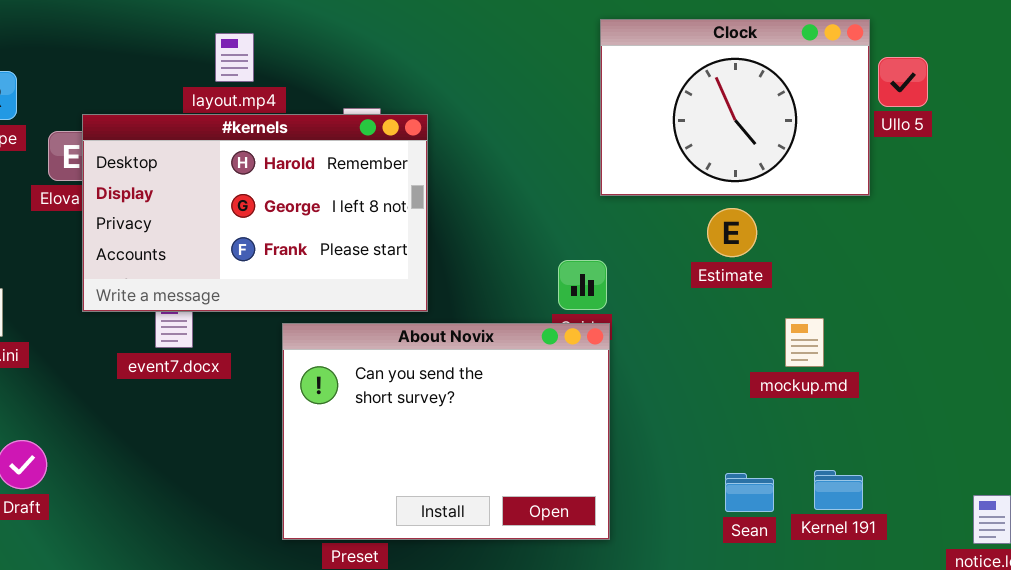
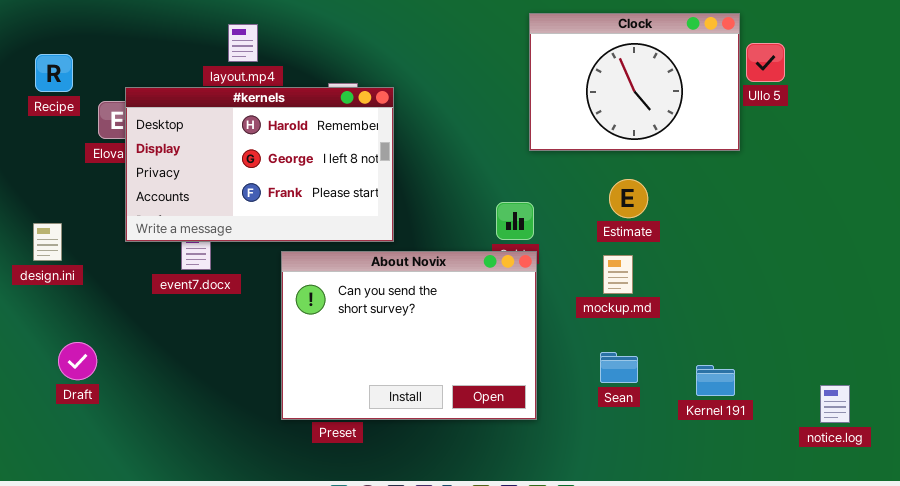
Estimate: [707,208,757,257] -> [609,179,648,218], moved
mockup.md: [785,318,824,367] -> [603,255,633,294], moved
Sean: [725,473,774,512] -> [600,352,638,383], moved

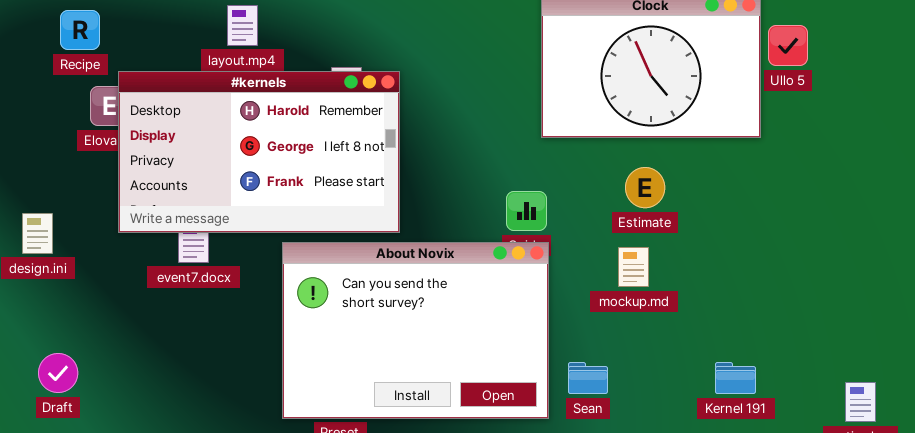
Recipe: [35,54,73,92] -> [60,10,100,50], moved
Draft: [58,342,97,380] -> [38,353,78,393], moved
Sean: [600,352,638,383] -> [568,362,608,394], moved

